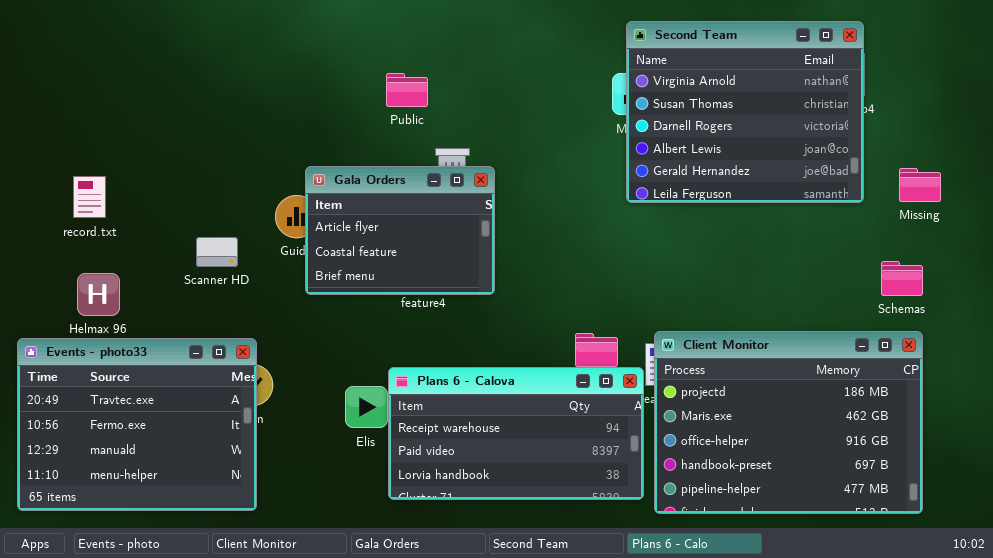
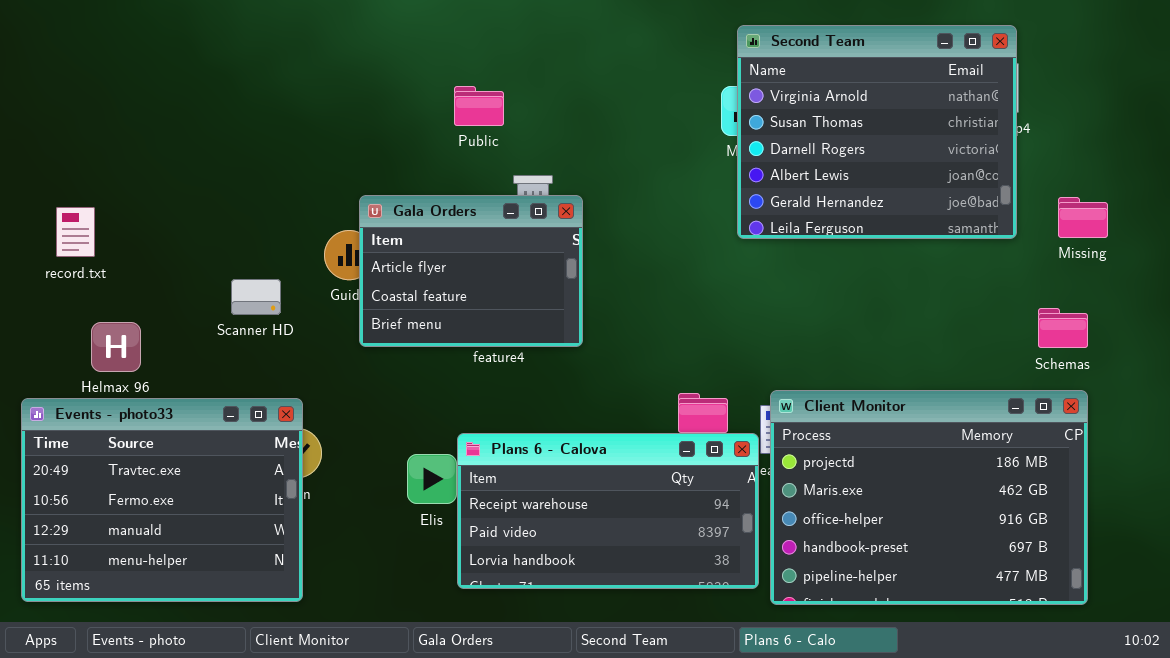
record.txt: [73,176,106,218] -> [56,207,95,257], moved

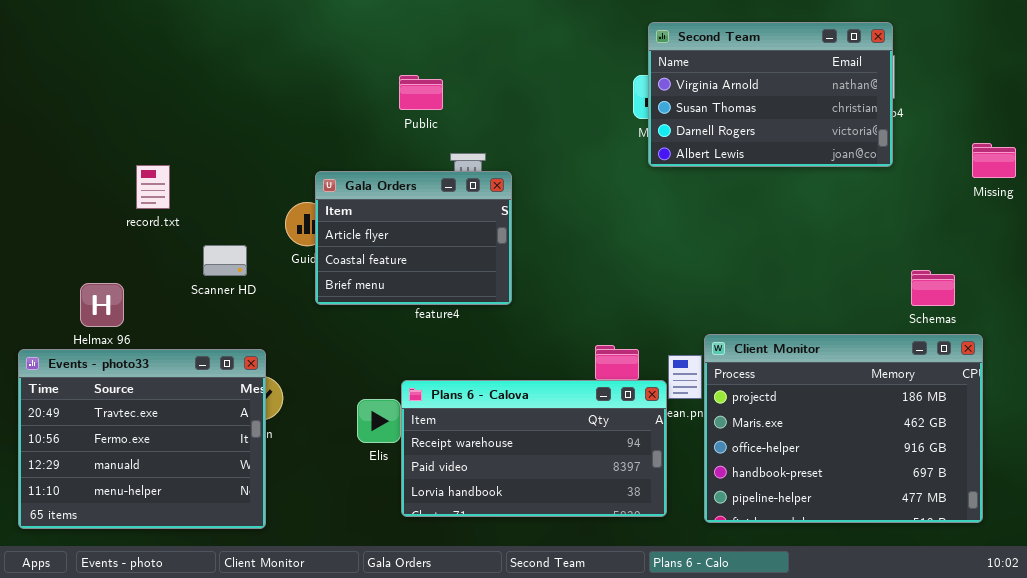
Second Team: [737,25,1017,239] -> [648,22,893,167], resized
Missing: [1058,197,1108,238] -> [972,143,1016,178], moved
record.txt: [56,207,95,257] -> [136,165,170,209], moved
Client Monitor: [770,390,1088,605] -> [704,334,983,523], moved

